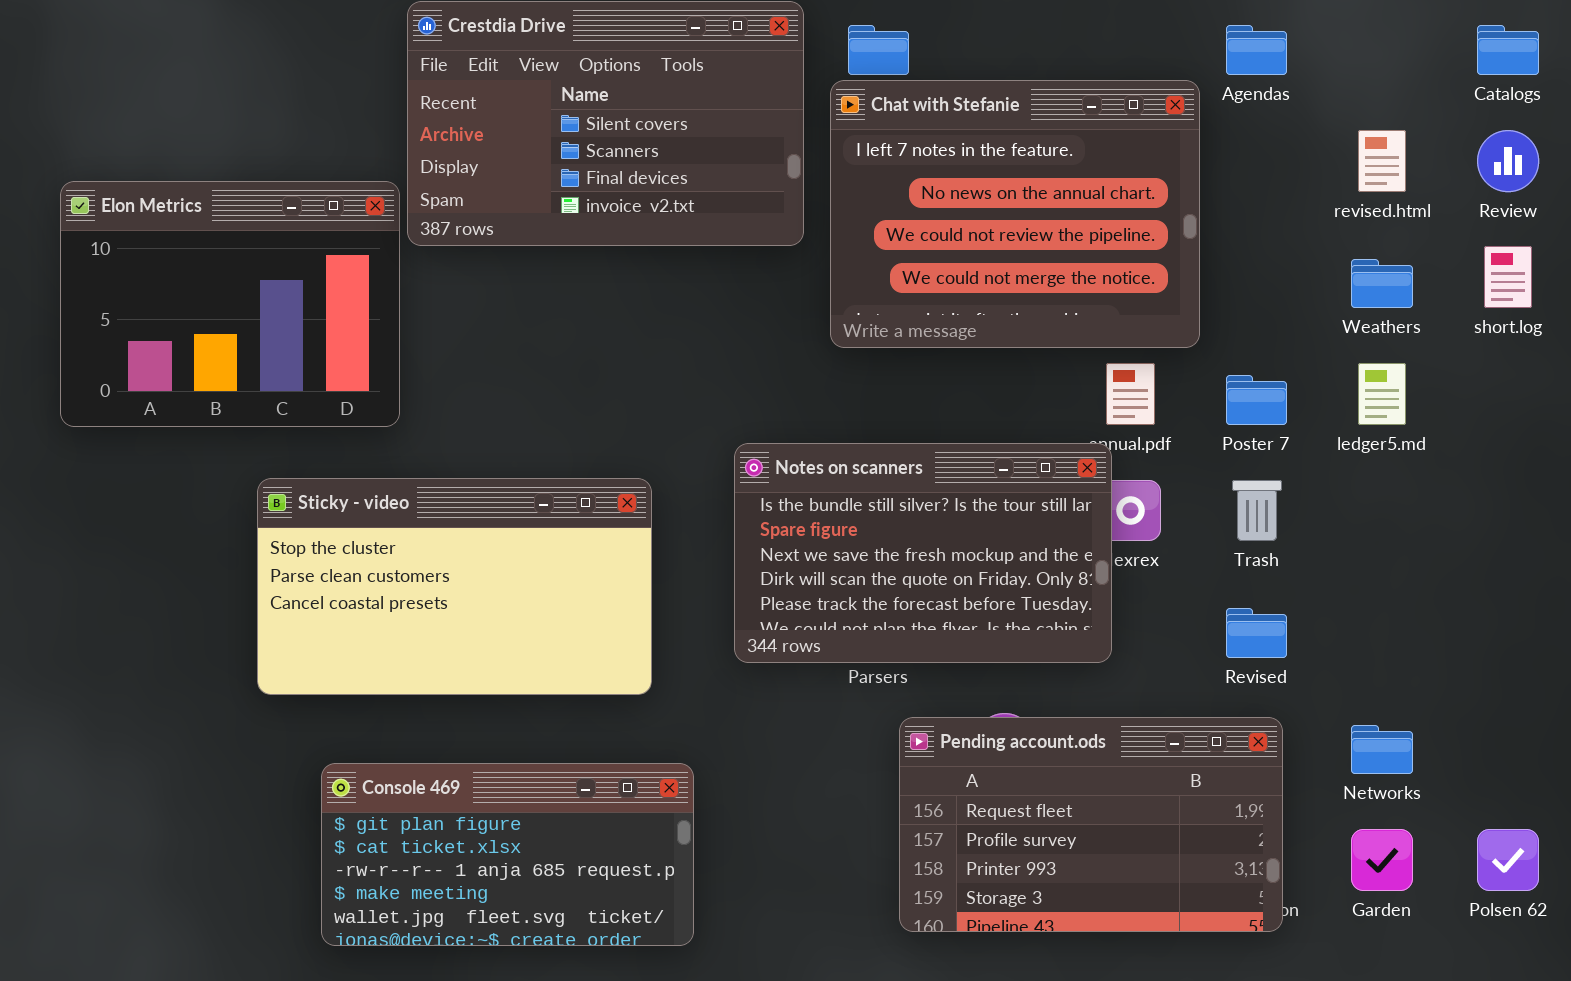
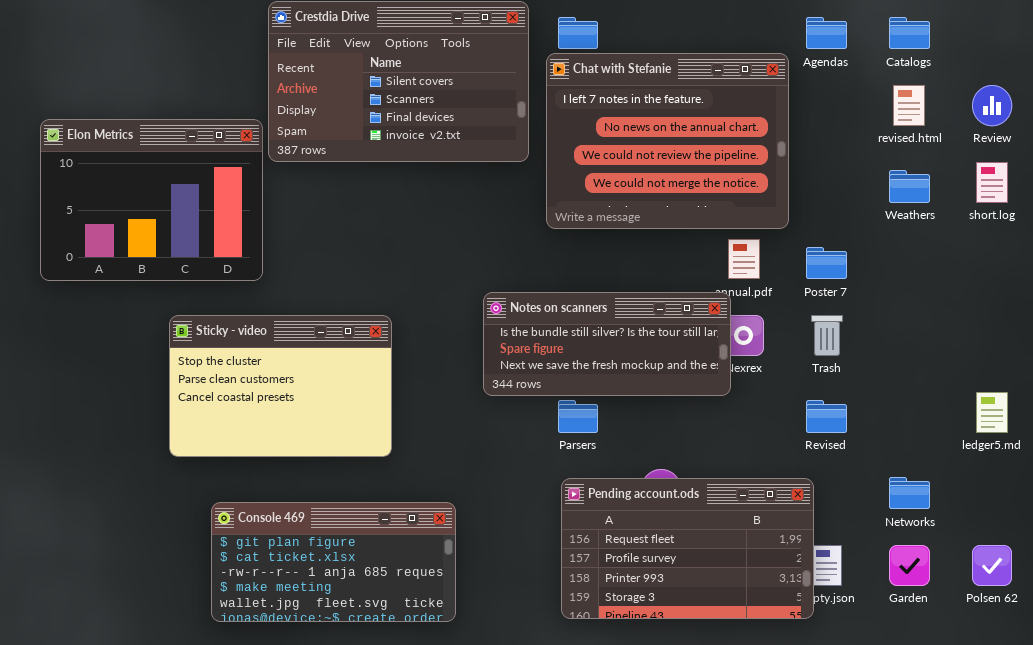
Catalogs: [1477,25,1539,75] -> [889,17,930,49], moved
ledger5.md: [1358,363,1406,425] -> [976,392,1008,433], moved
Notes on scanners: [734,443,1112,663] -> [483,292,731,396], resized
Sticky - video: [257,478,652,695] -> [169,315,392,457], resized
Pending account.ods: [899,717,1283,932] -> [561,478,814,619], moved

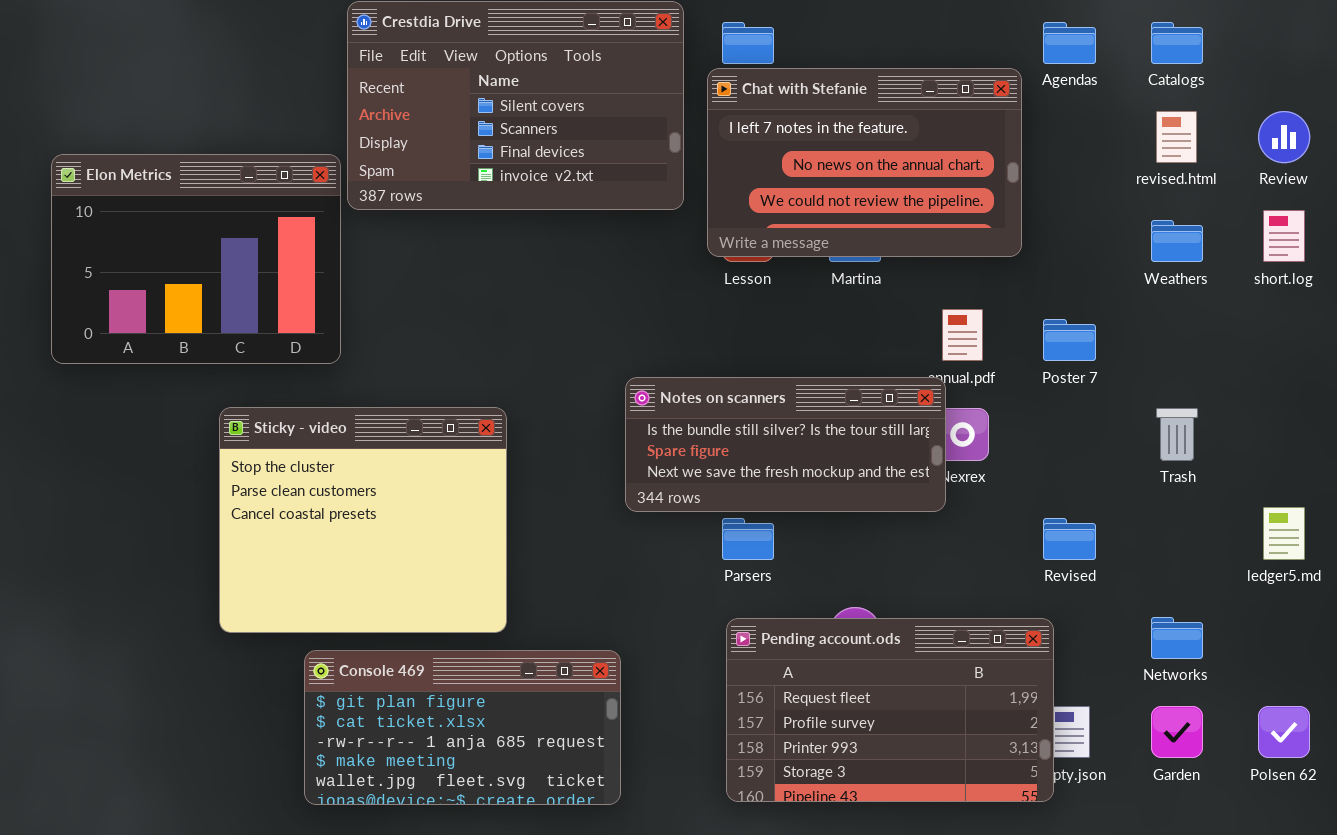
Chat with Stefanie: [546,53,789,229] -> [707,68,1022,257], resized
Sticky - video: [169,315,392,457] -> [219,407,507,633], resized
Trash: [811,315,843,356] -> [1156,408,1198,461], moved
Console 469: [211,502,456,622] -> [304,650,621,805], moved

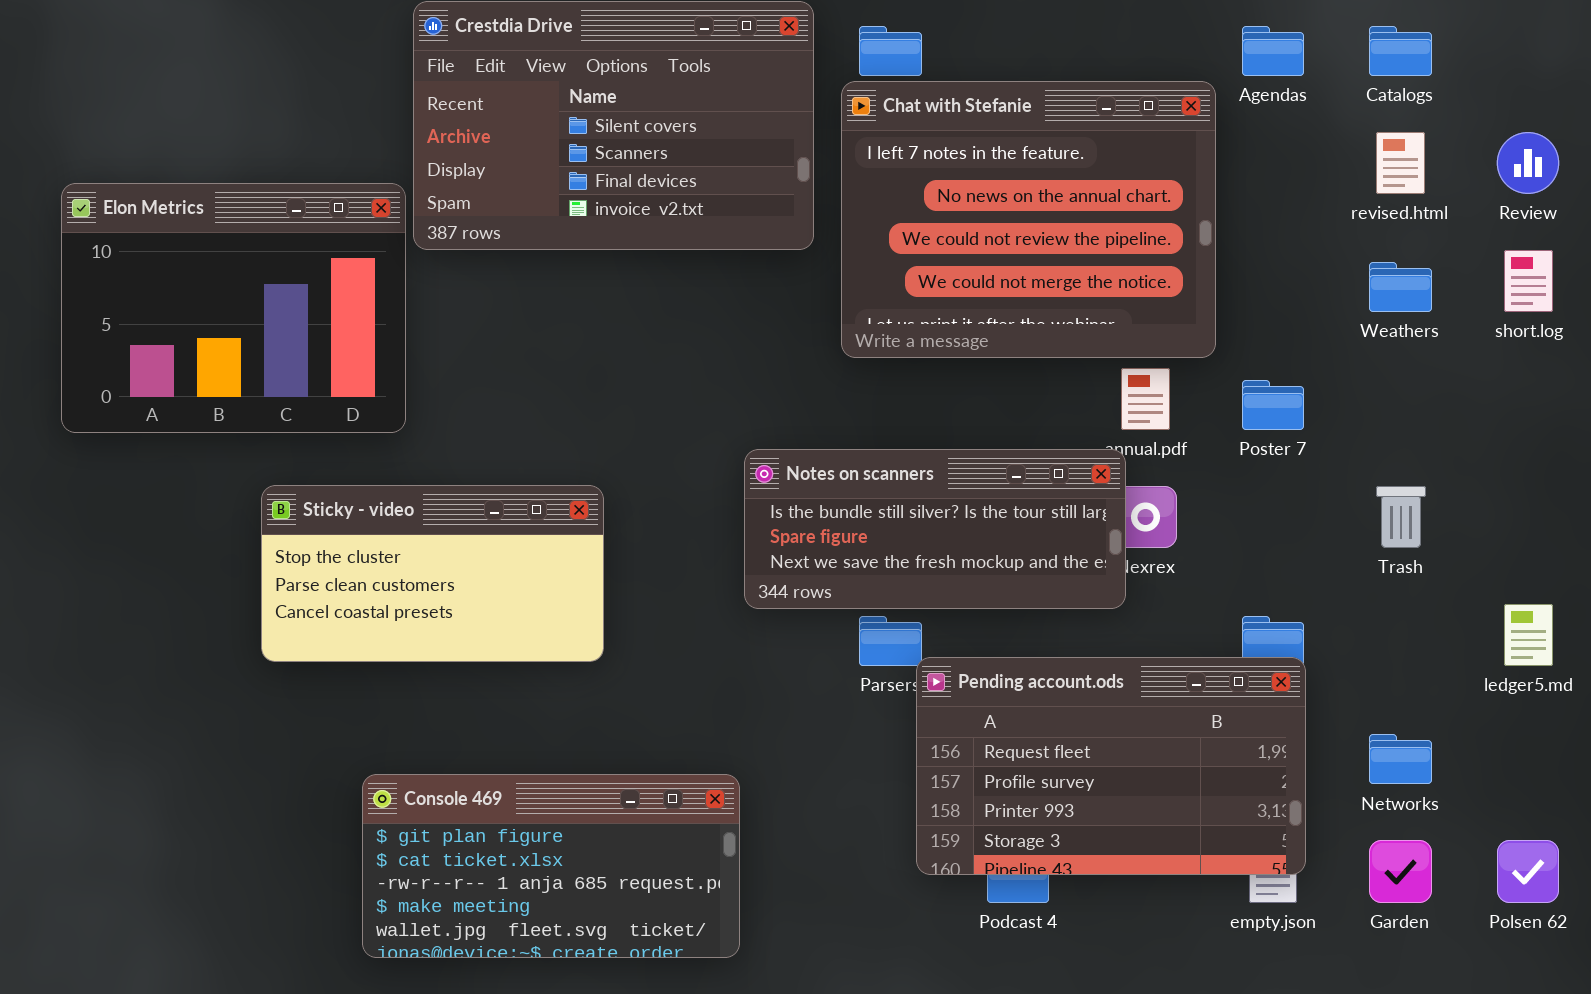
Chat with Stefanie: [707,68,1022,257] -> [841,81,1216,358], resized
Sticky - video: [219,407,507,633] -> [261,485,604,662], resized
Pending account.ods: [726,618,1054,802] -> [916,657,1306,875], moved

